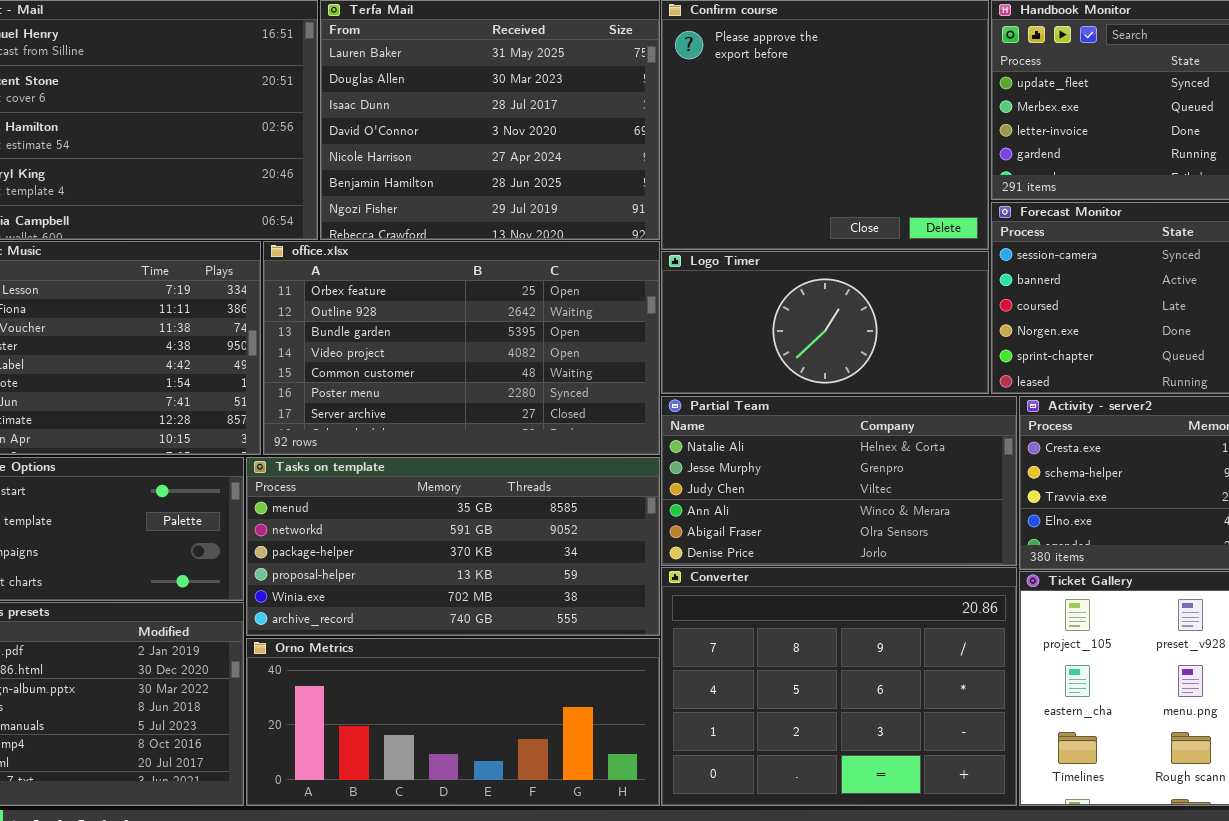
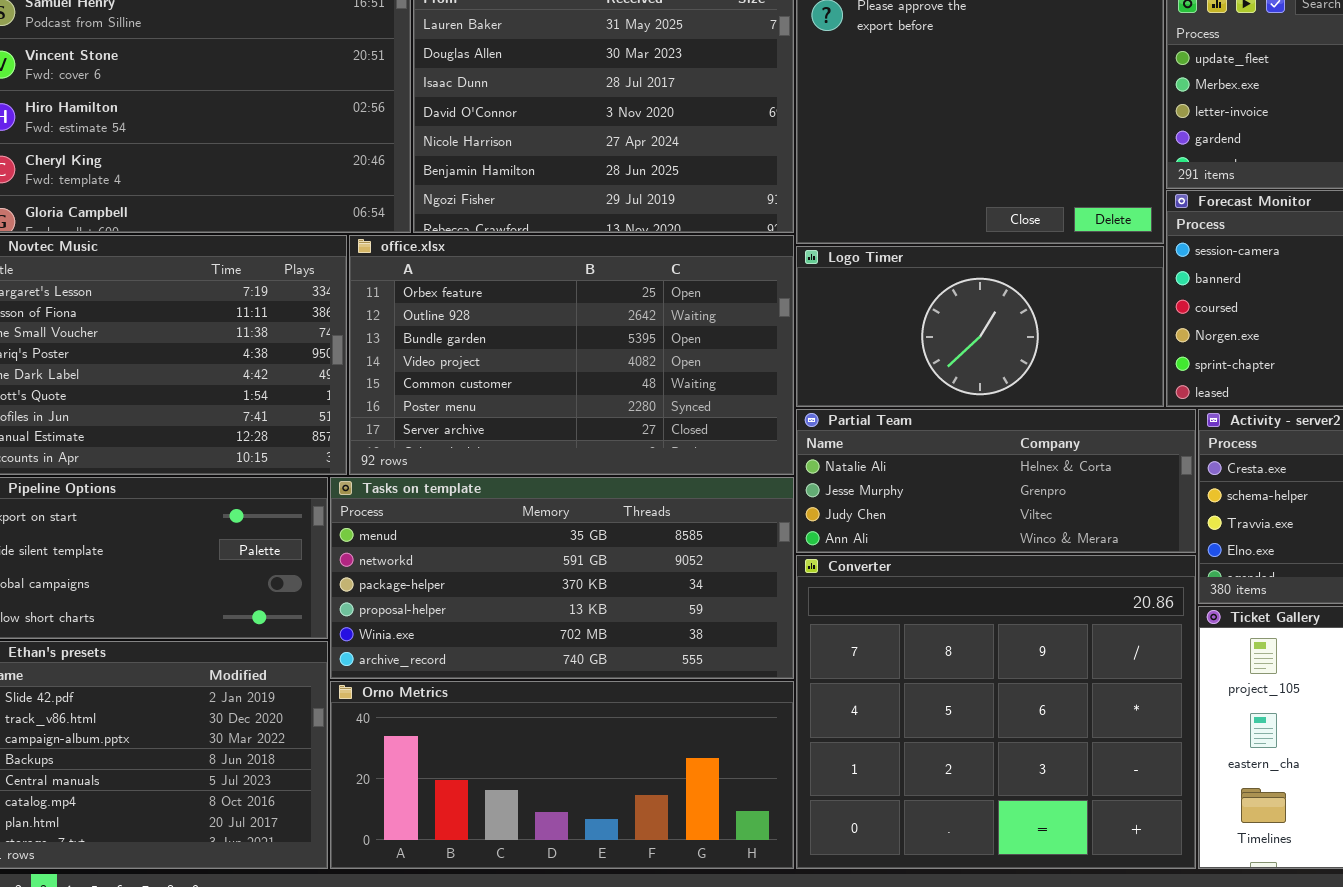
Partial Team: [661,396,1017,566] -> [796,409,1196,553], resized
Converter: [661,567,1017,806] -> [796,555,1196,869], resized

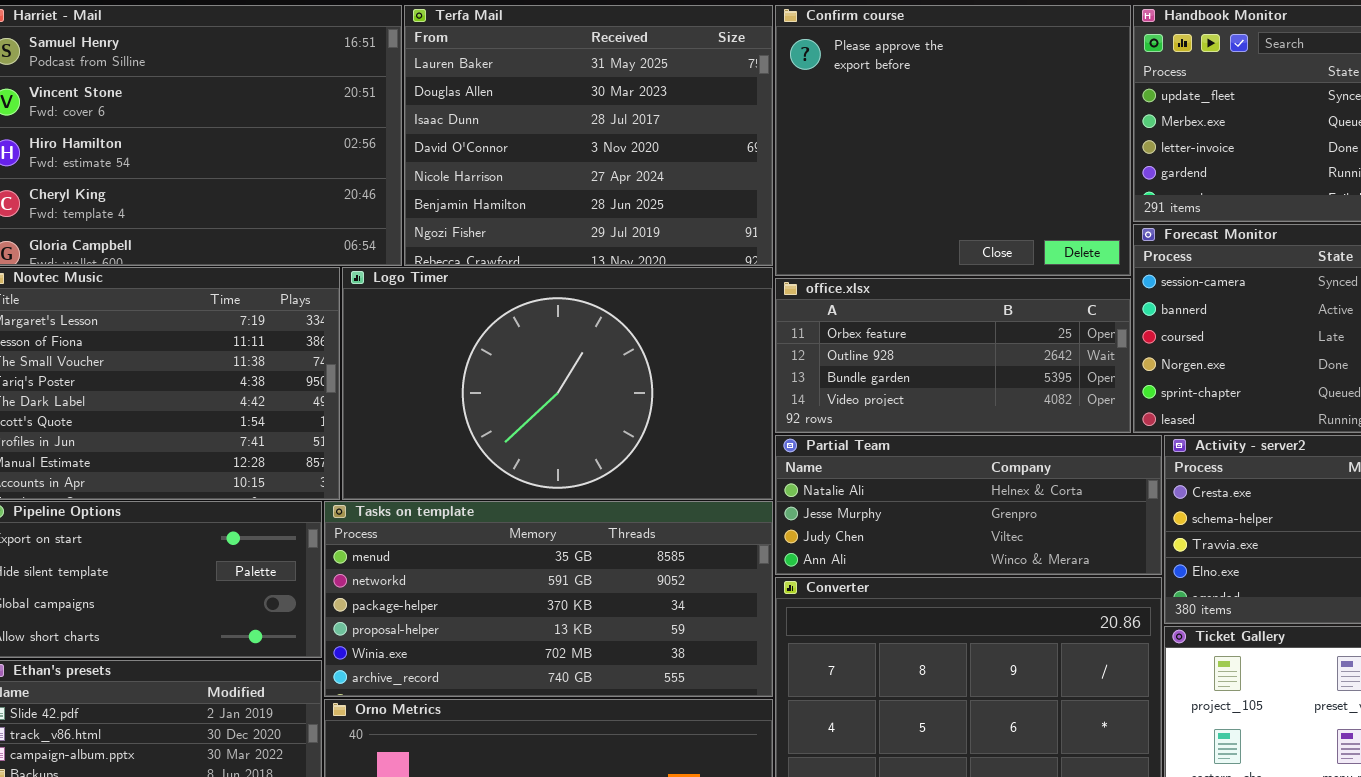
office.xlsx: [349,235,794,475] -> [775,278,1131,433], moved, resized
Logo Timer: [796,246,1164,407] -> [342,267,773,500], moved, resized

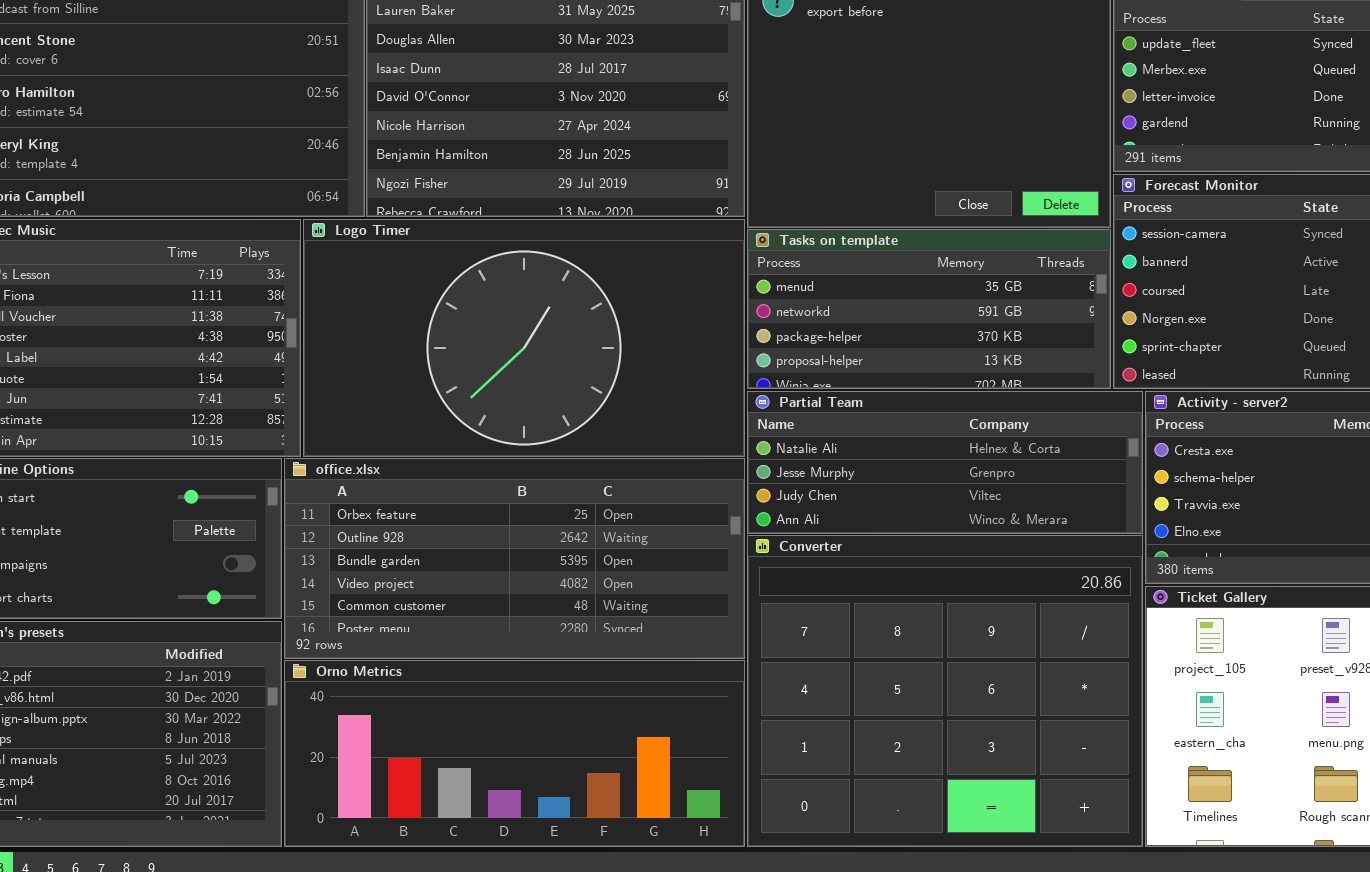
office.xlsx: [775,278,1131,433] -> [284,458,745,659], moved, resized
Tasks on template: [324,501,773,697] -> [747,229,1111,389], moved, resized

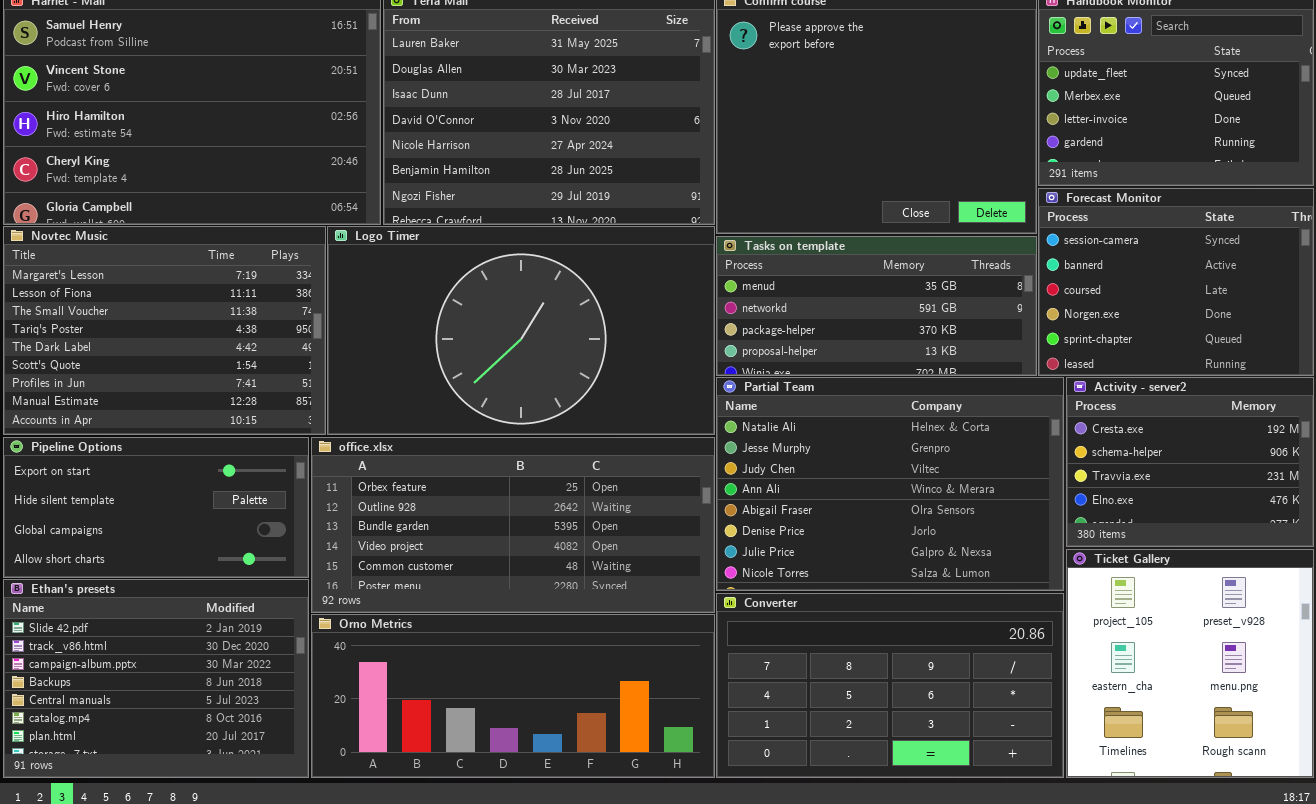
Partial Team: [747,391,1143,534] -> [716,377,1064,591], resized
Converter: [747,535,1143,847] -> [716,593,1064,778], resized

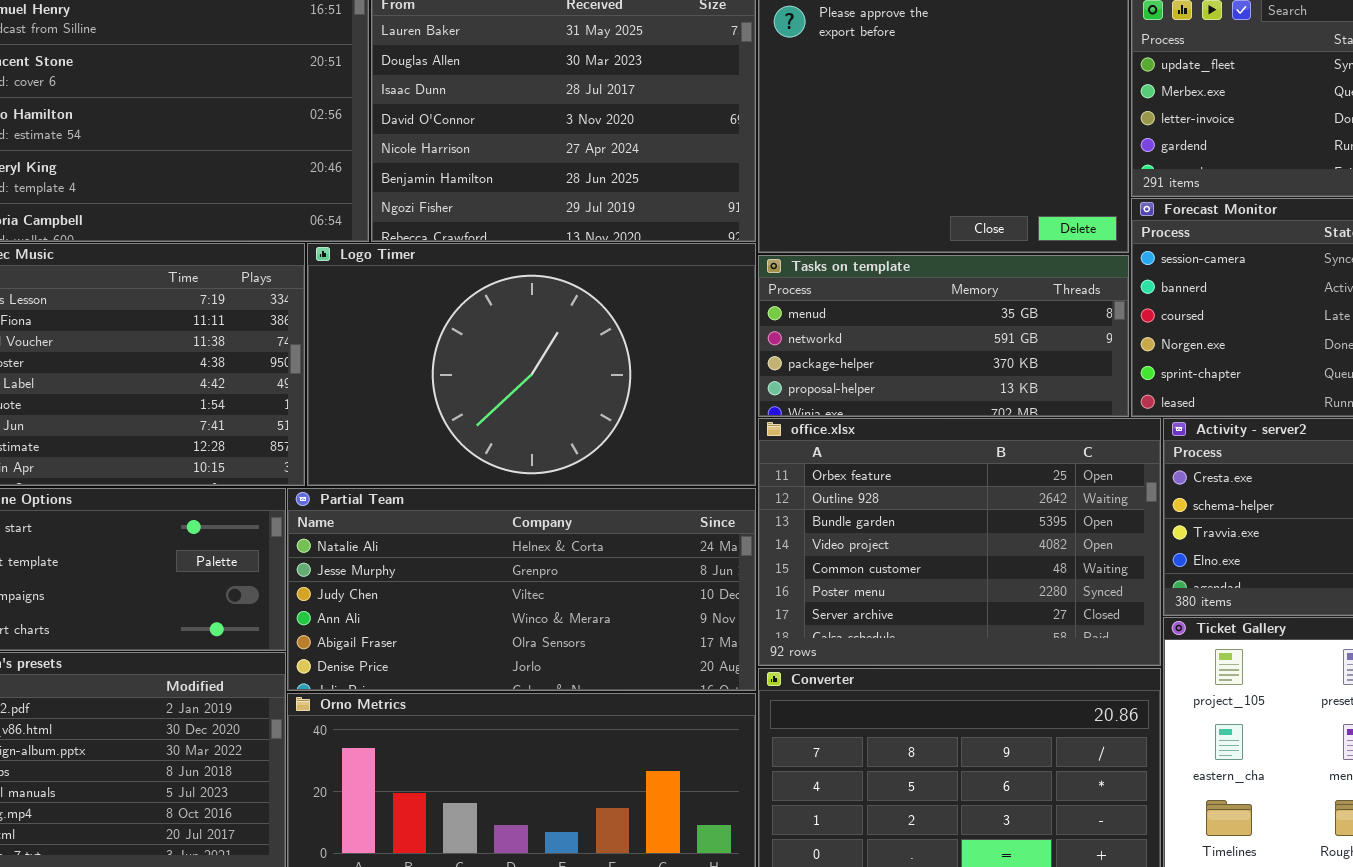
Partial Team: [716,377,1064,591] -> [287,488,756,691], moved, resized
office.xlsx: [311,437,715,613] -> [758,418,1161,666], moved, resized

